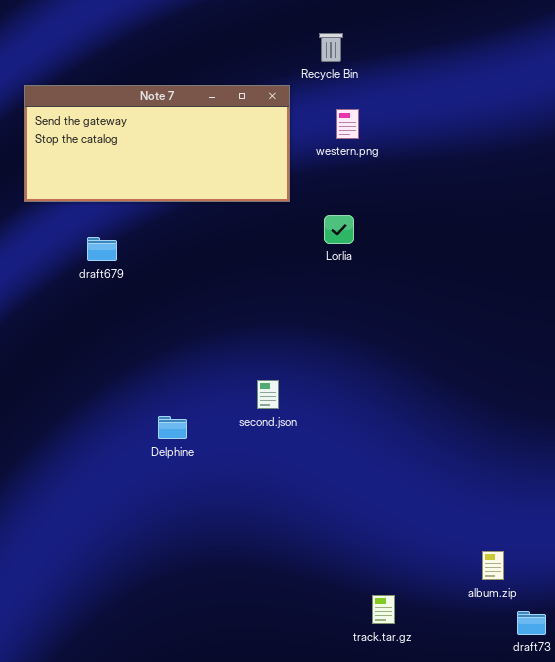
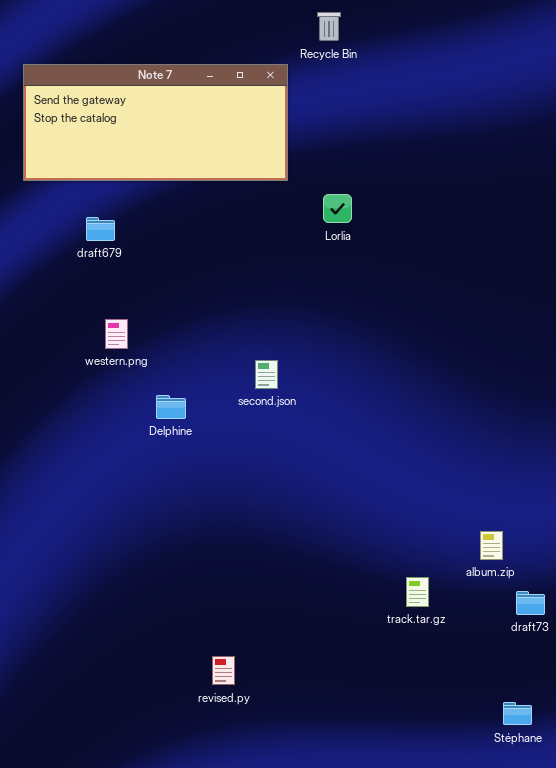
western.png: [336,109,359,139] -> [105,319,128,349], moved
track.tar.gz: [372,595,395,624] -> [406,577,429,607], moved

